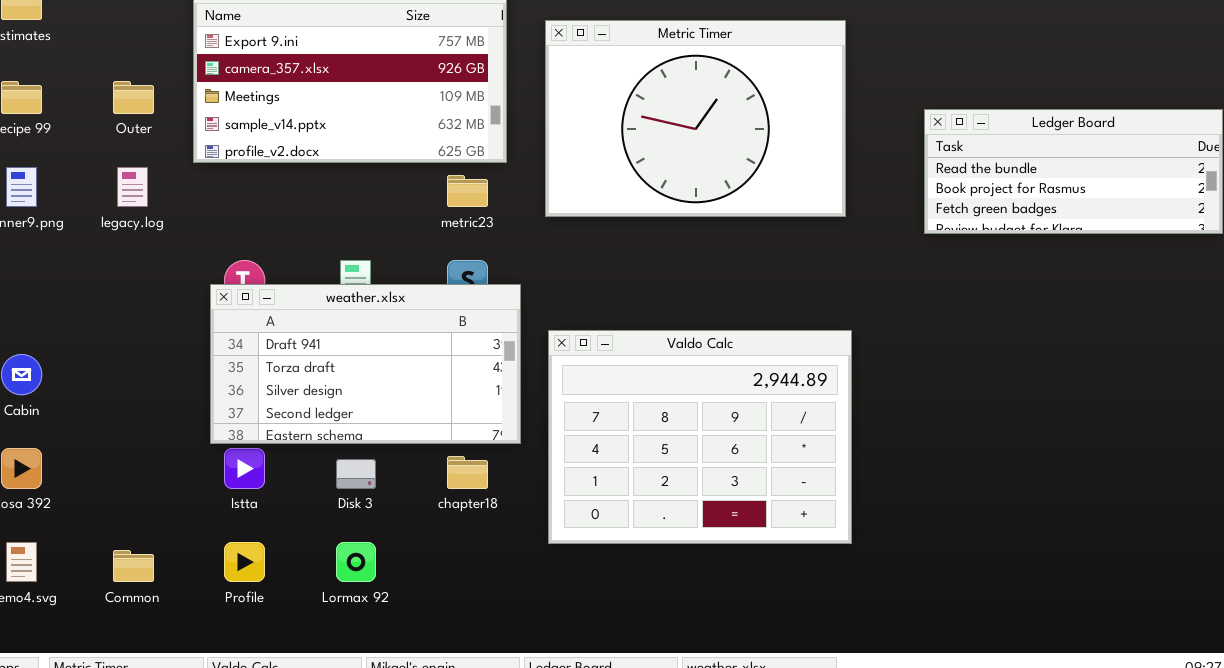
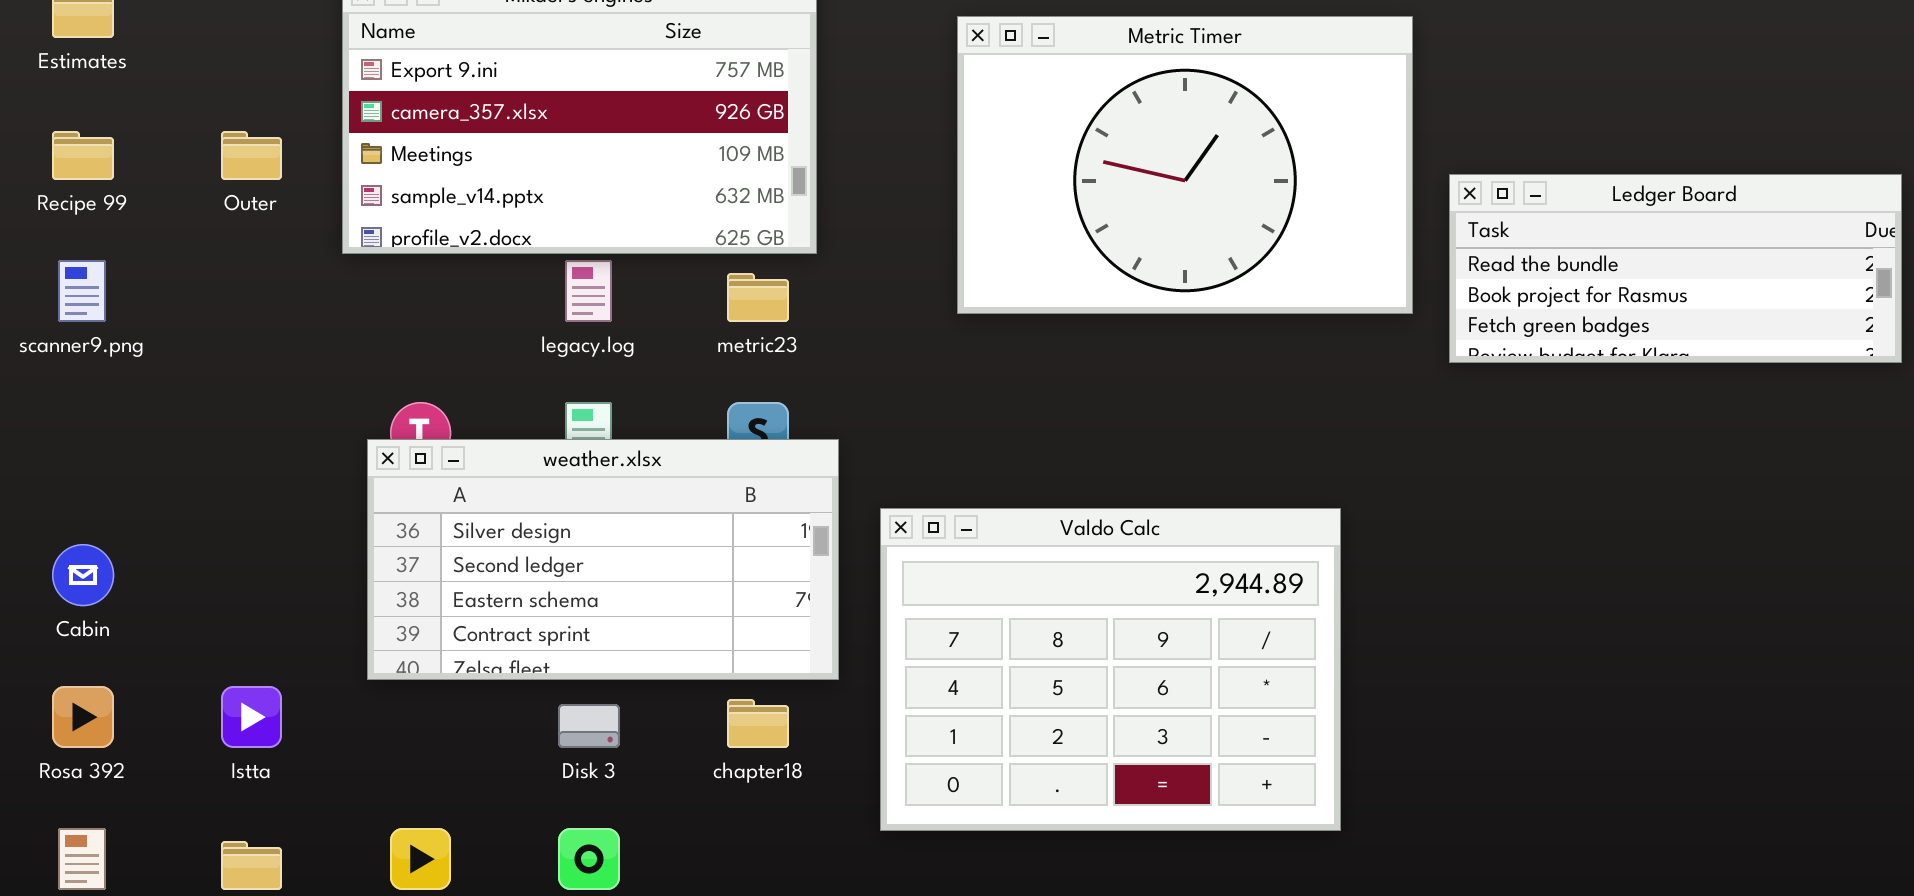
Metric Timer: [545,20,846,217] -> [957,16,1413,314], moved
legacy.log: [117,167,148,207] -> [565,260,612,322], moved
weather.xlsx: [210,284,521,444] -> [367,439,839,680], scrolled down 2 rows
Istta: [224,448,265,489] -> [221,686,282,748], moved

